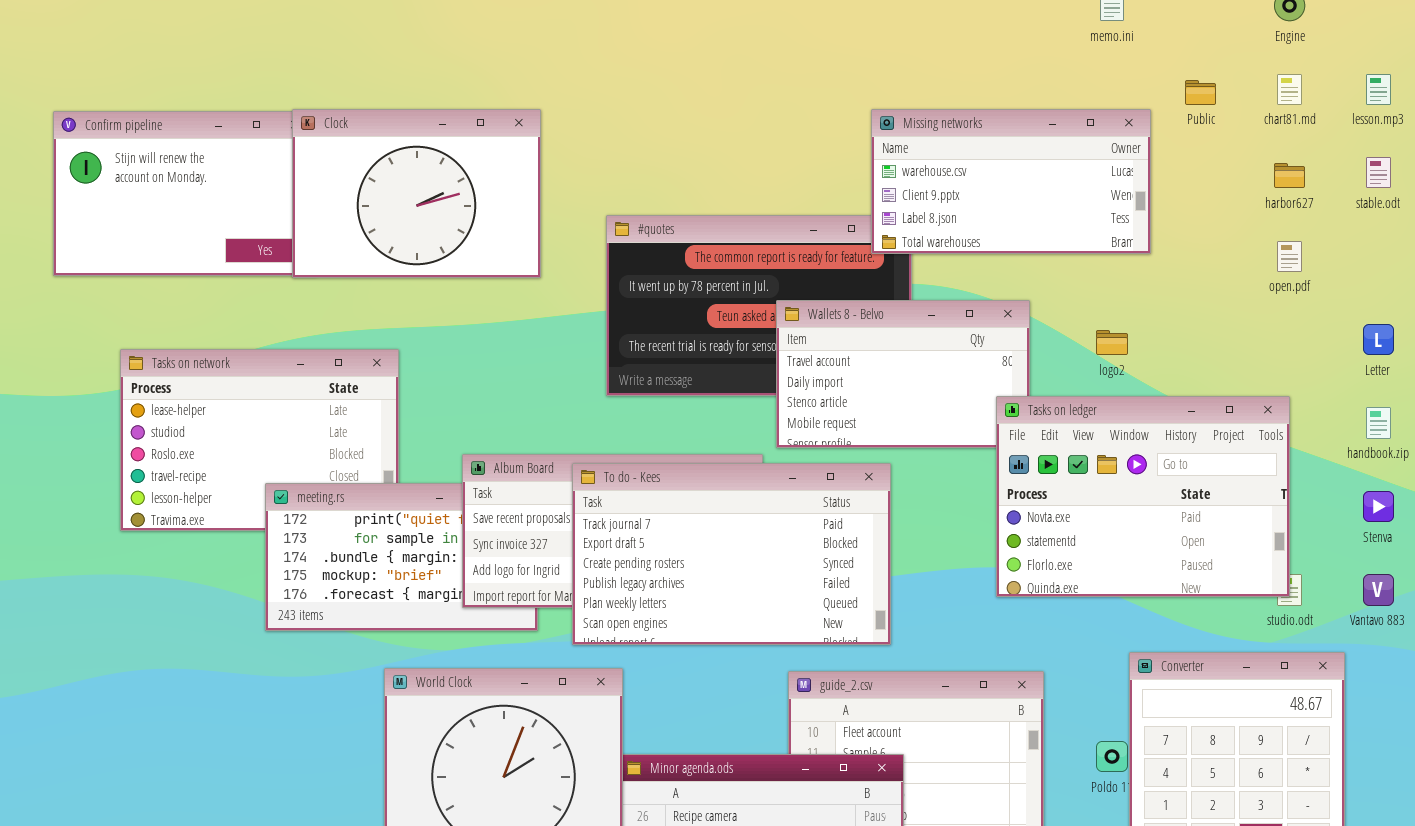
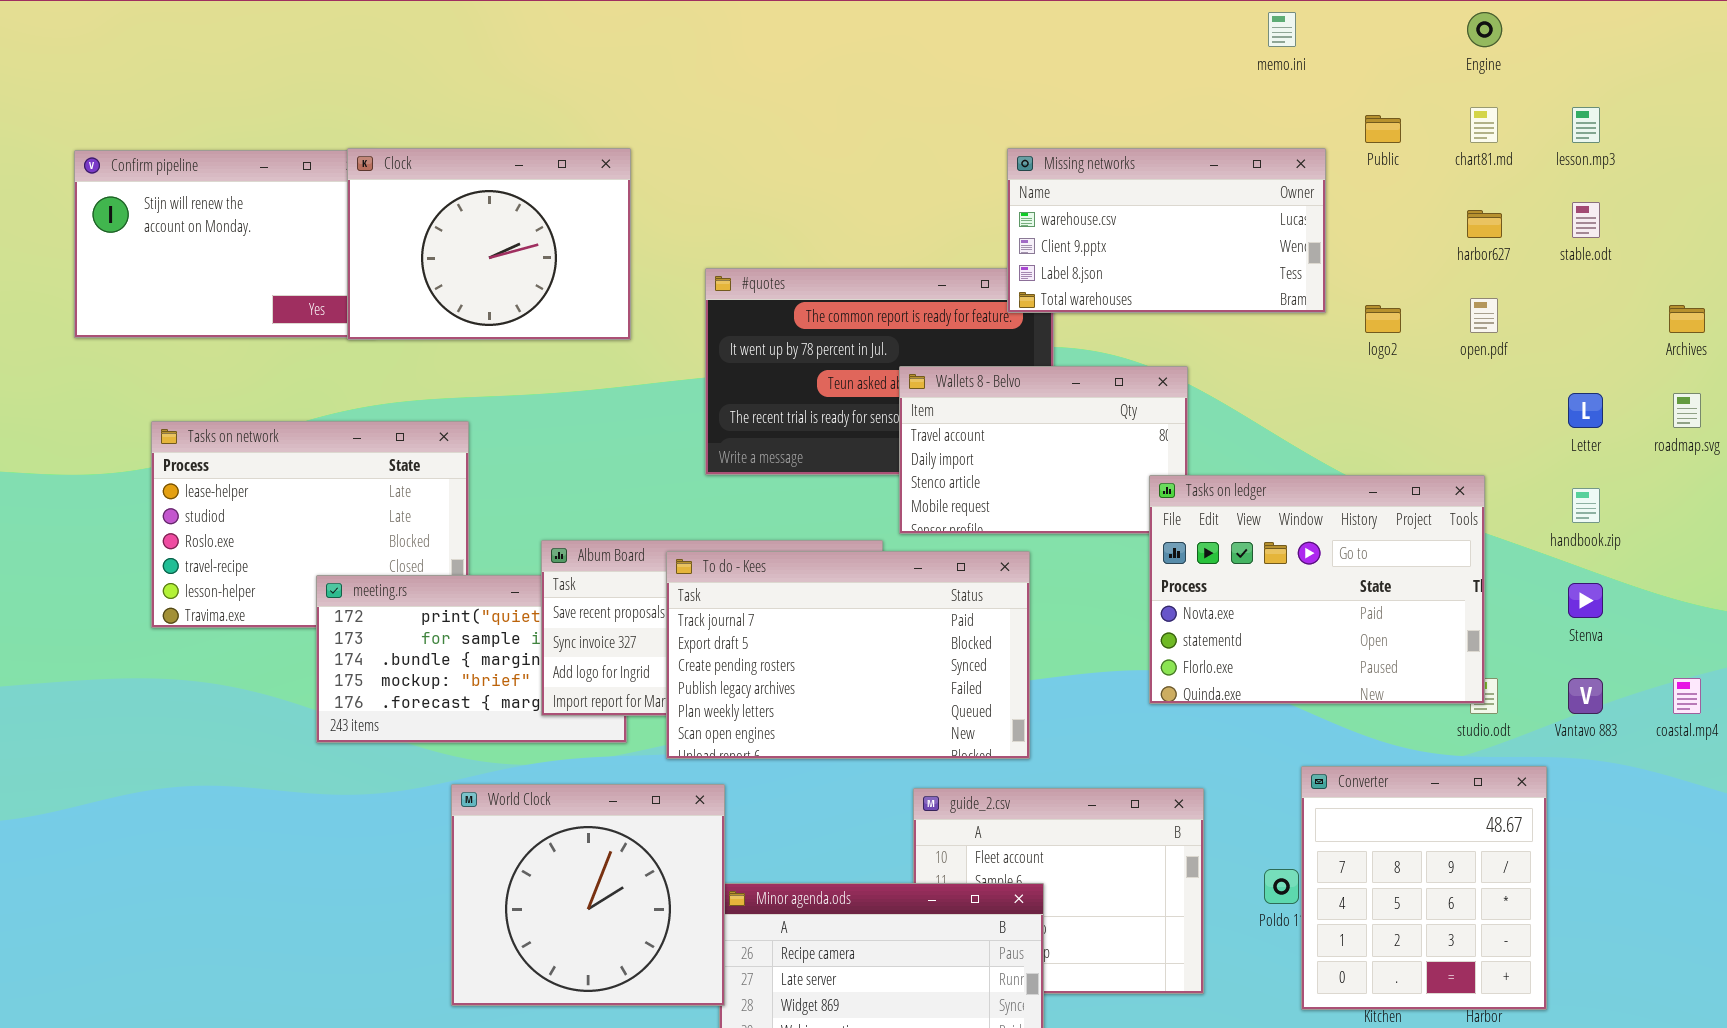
logo2: [1096,330,1128,355] -> [1365,305,1401,333], moved

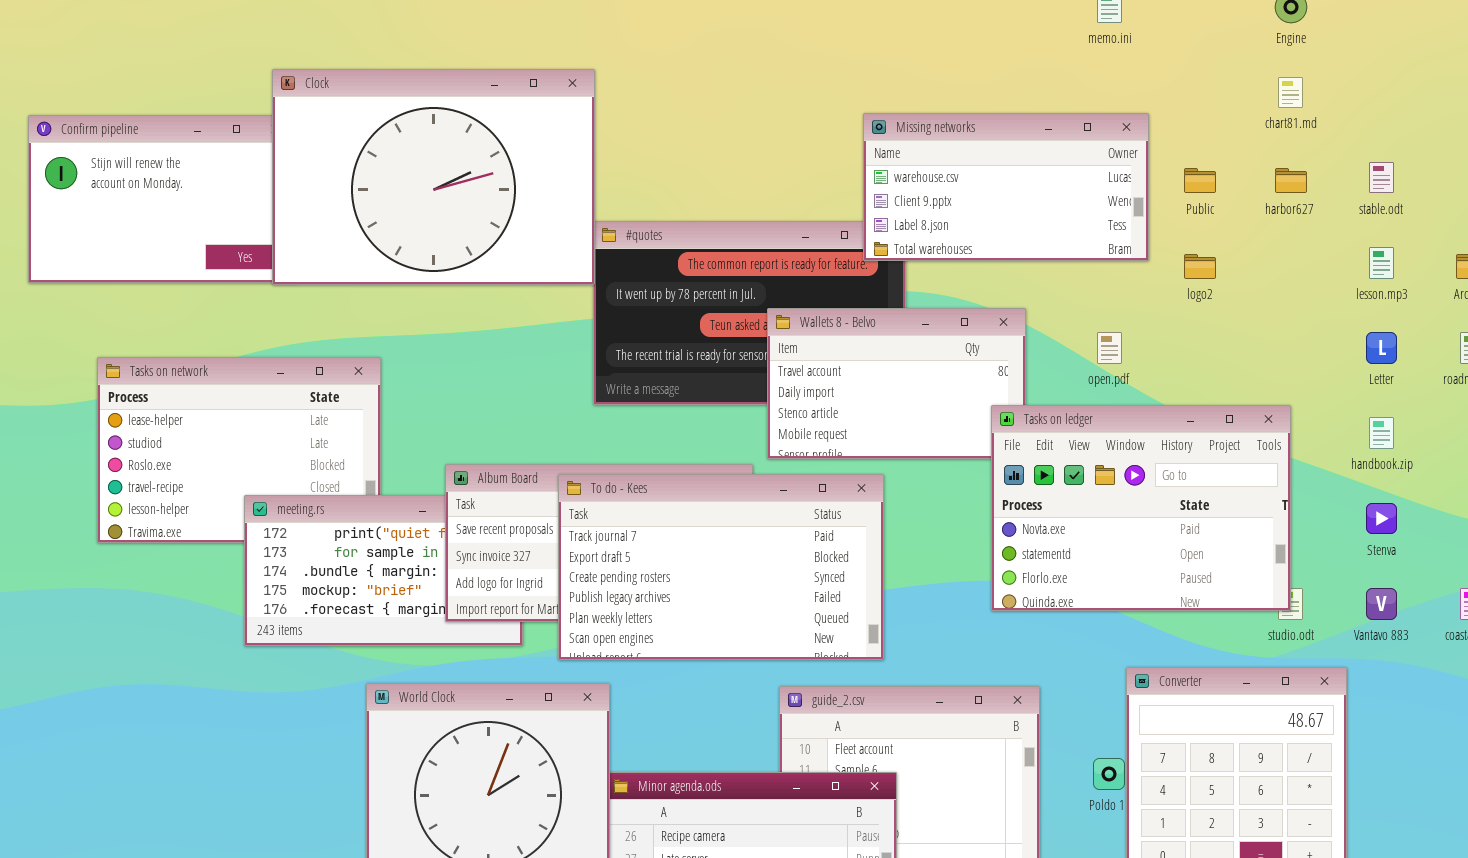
lesson.mp3: [1572,107,1600,143] -> [1369,247,1394,279], moved
Public: [1365,115,1401,143] -> [1184,168,1216,193], moved
Clock: [347,148,631,340] -> [272,69,595,285], resized
open.pdf: [1470,298,1498,333] -> [1097,332,1122,364], moved

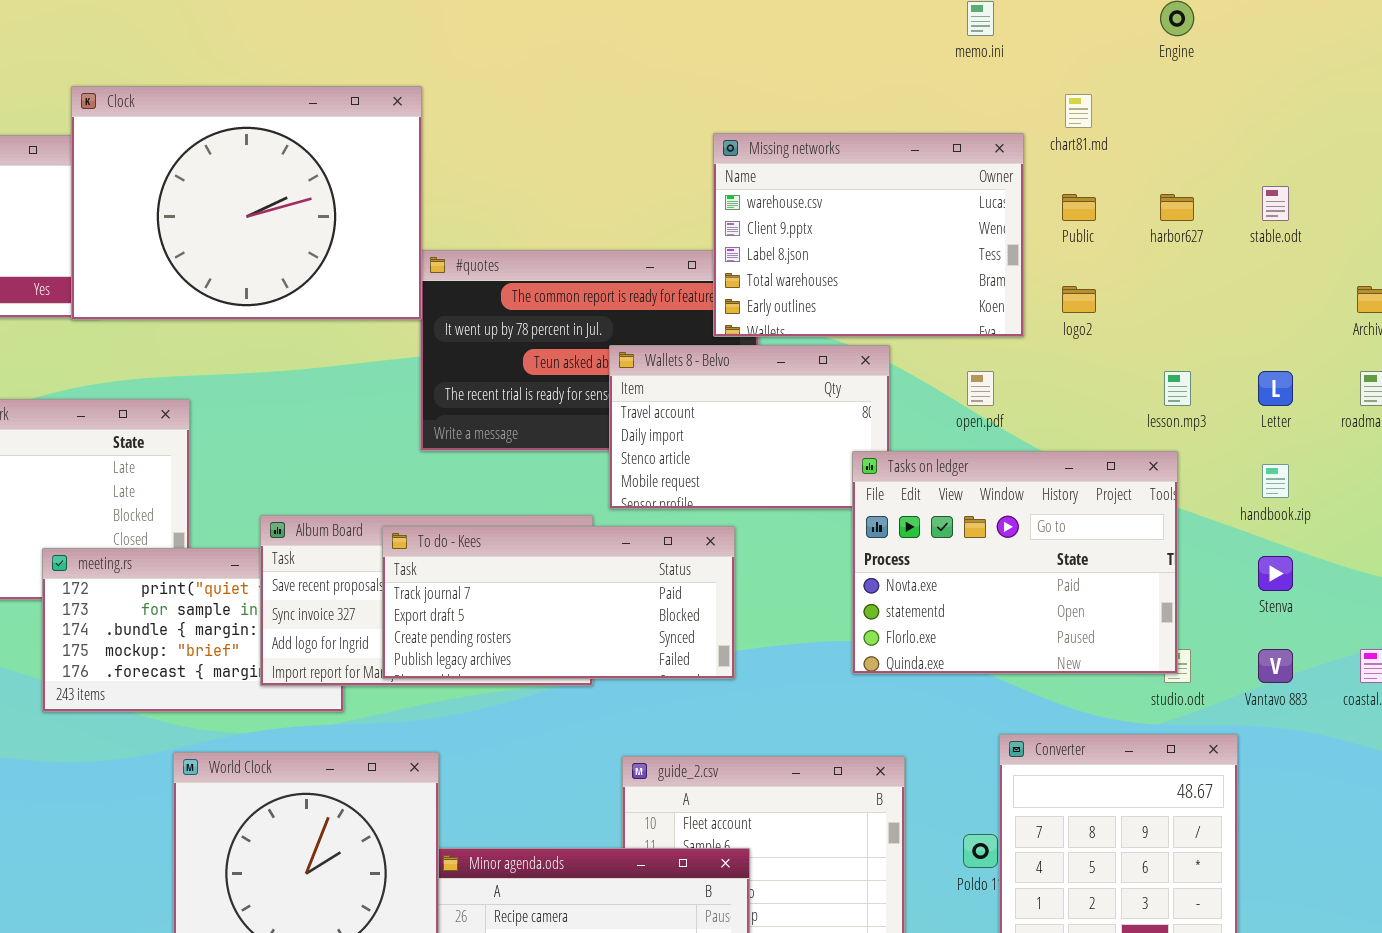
chart81.md: [1278,77,1303,108] -> [1065,94,1092,128], moved
Missing networks: [863,113,1149,261] -> [713,133,1024,337], resized
lesson.mp3: [1369,247,1394,279] -> [1164,371,1191,406], moved
To do - Kees: [558,474,884,660] -> [382,526,735,679], resized

